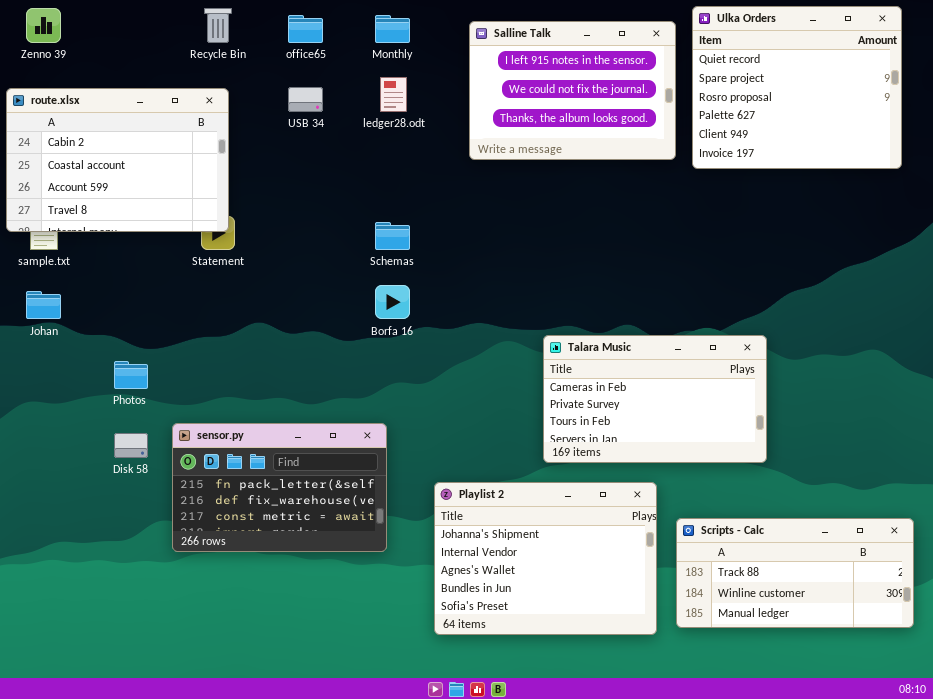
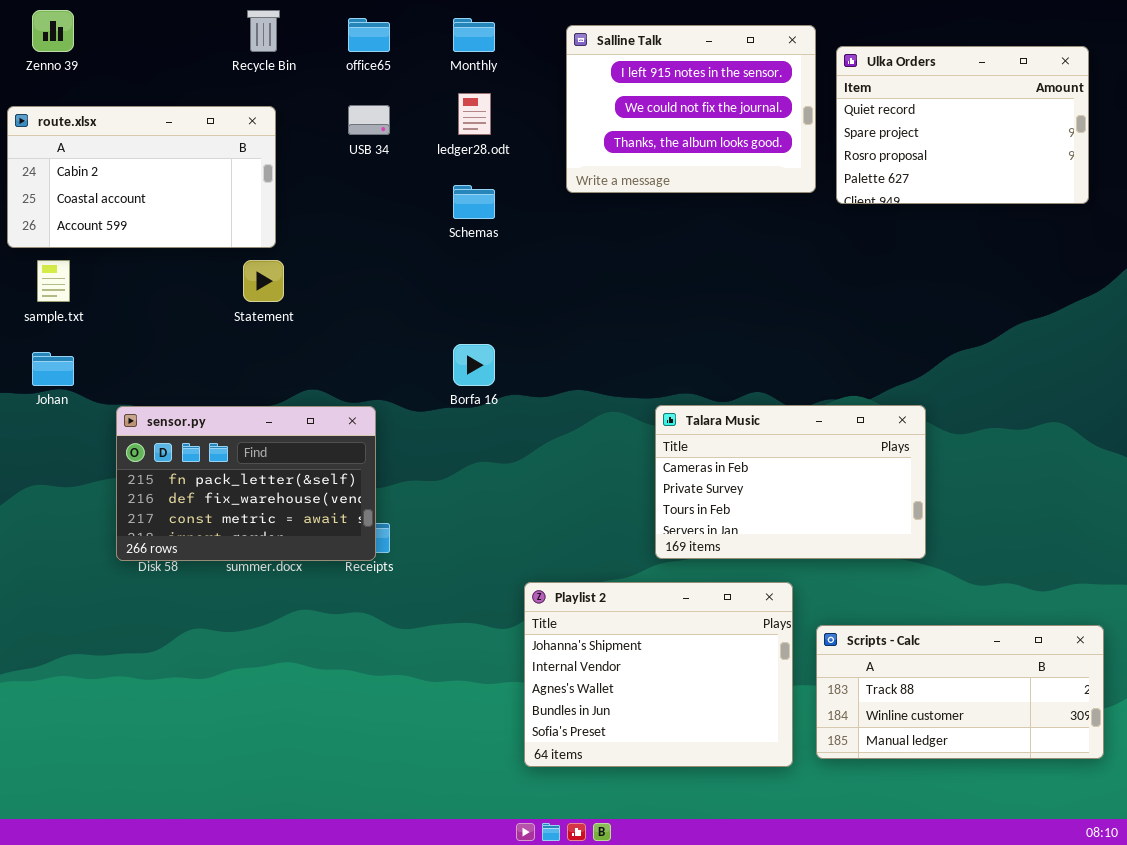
Ulka Orders: [692,6,902,169] -> [836,46,1089,204], resized
route.xlsx: [6,88,229,232] -> [7,106,276,248], resized
Schemas: [375,222,410,250] -> [453,185,495,219], moved
sensor.py: [172,423,387,552] -> [116,406,376,561], moved

